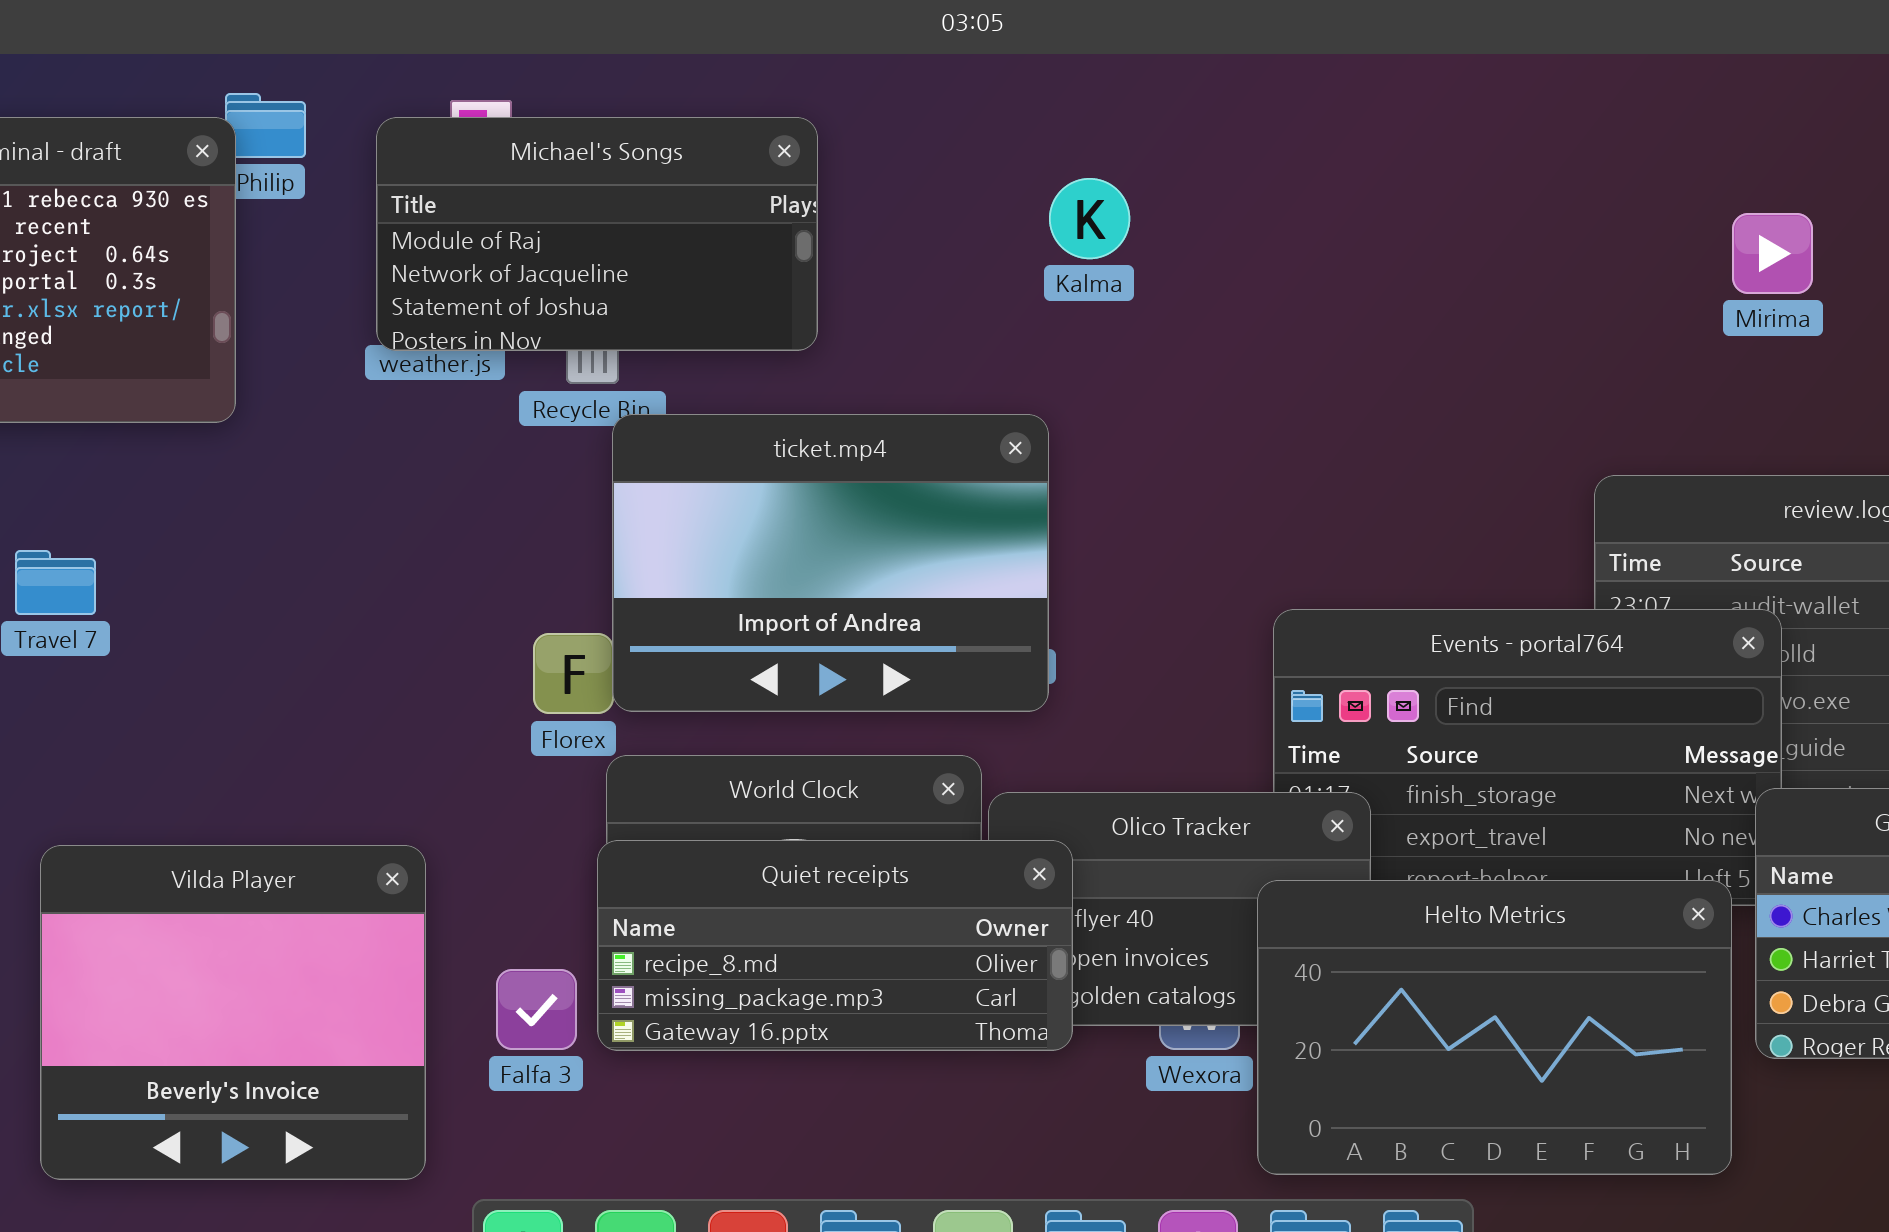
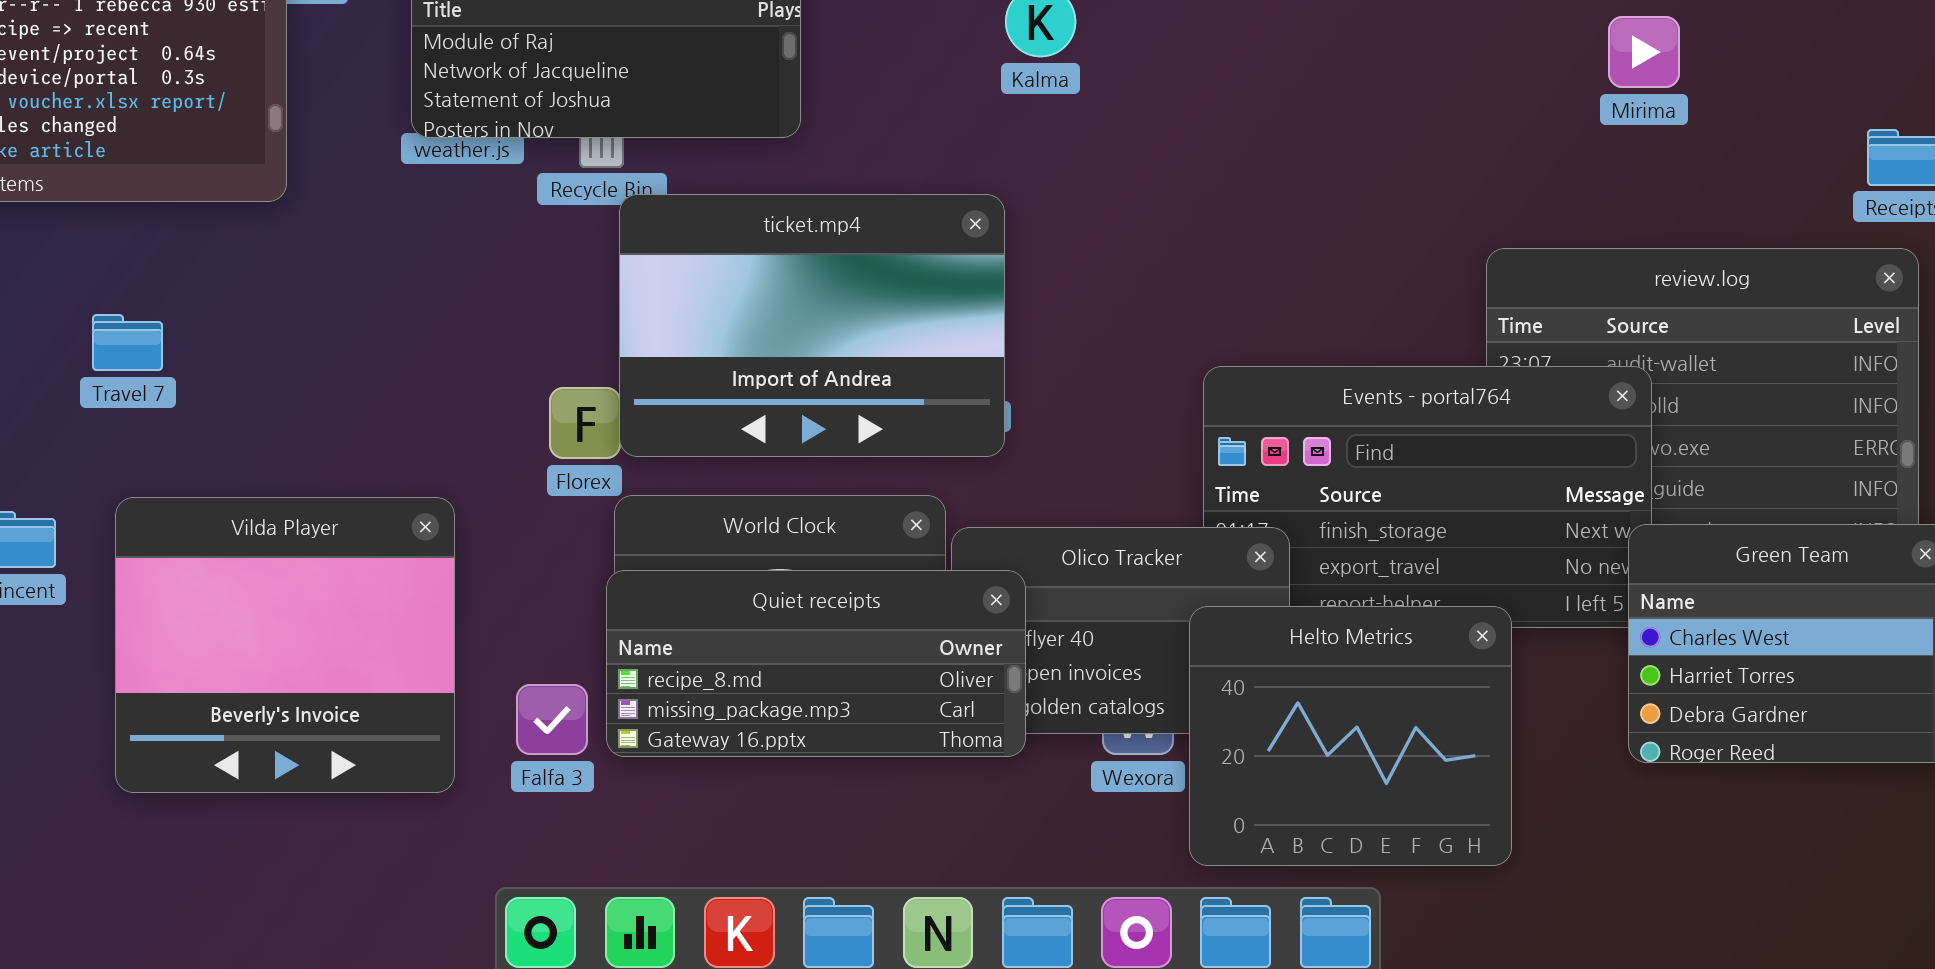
Vilda Player: [40,845,426,1180] -> [115,497,455,793], moved
Helto Metrics: [1257,880,1732,1175] -> [1189,606,1512,866], resized

